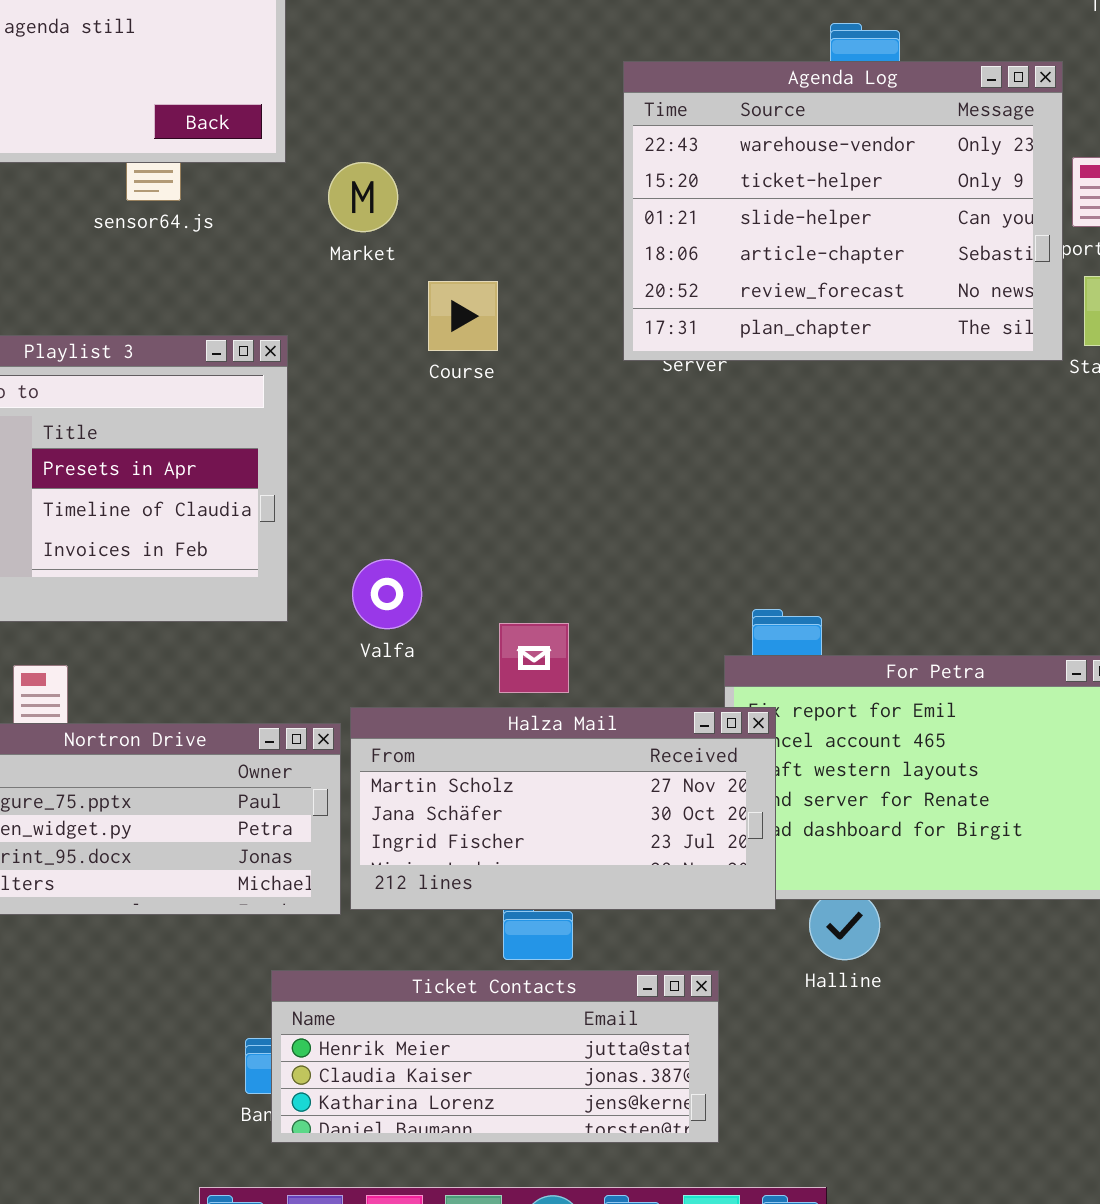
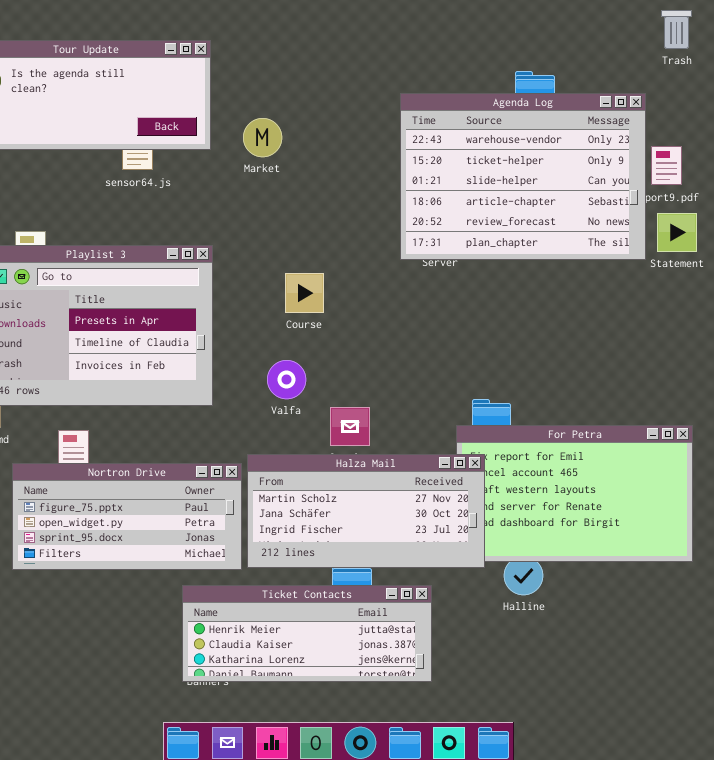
Market: [328,162,398,232] -> [243,118,282,157], moved
Course: [428,281,498,351] -> [285,273,324,313], moved
Valfa: [352,559,422,629] -> [267,360,306,399], moved
Ticket Contacts: [271,970,719,1143] -> [182,585,432,682], moved

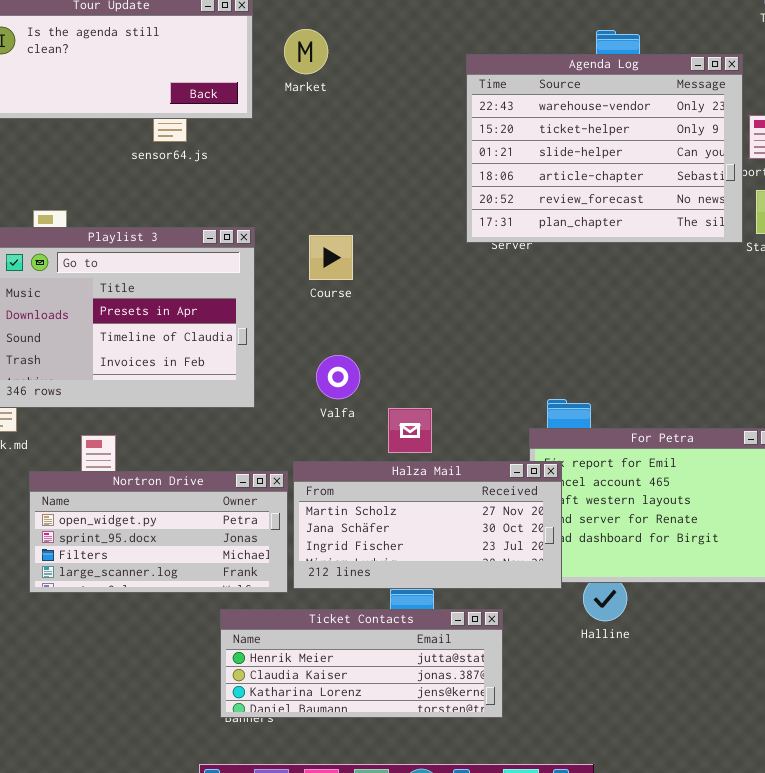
Market: [243,118,282,157] -> [284,29,328,74], moved
Course: [285,273,324,313] -> [309,235,353,280], moved
Nortron Drive: [12,463,242,570] -> [29,471,288,593], scrolled down 1 row

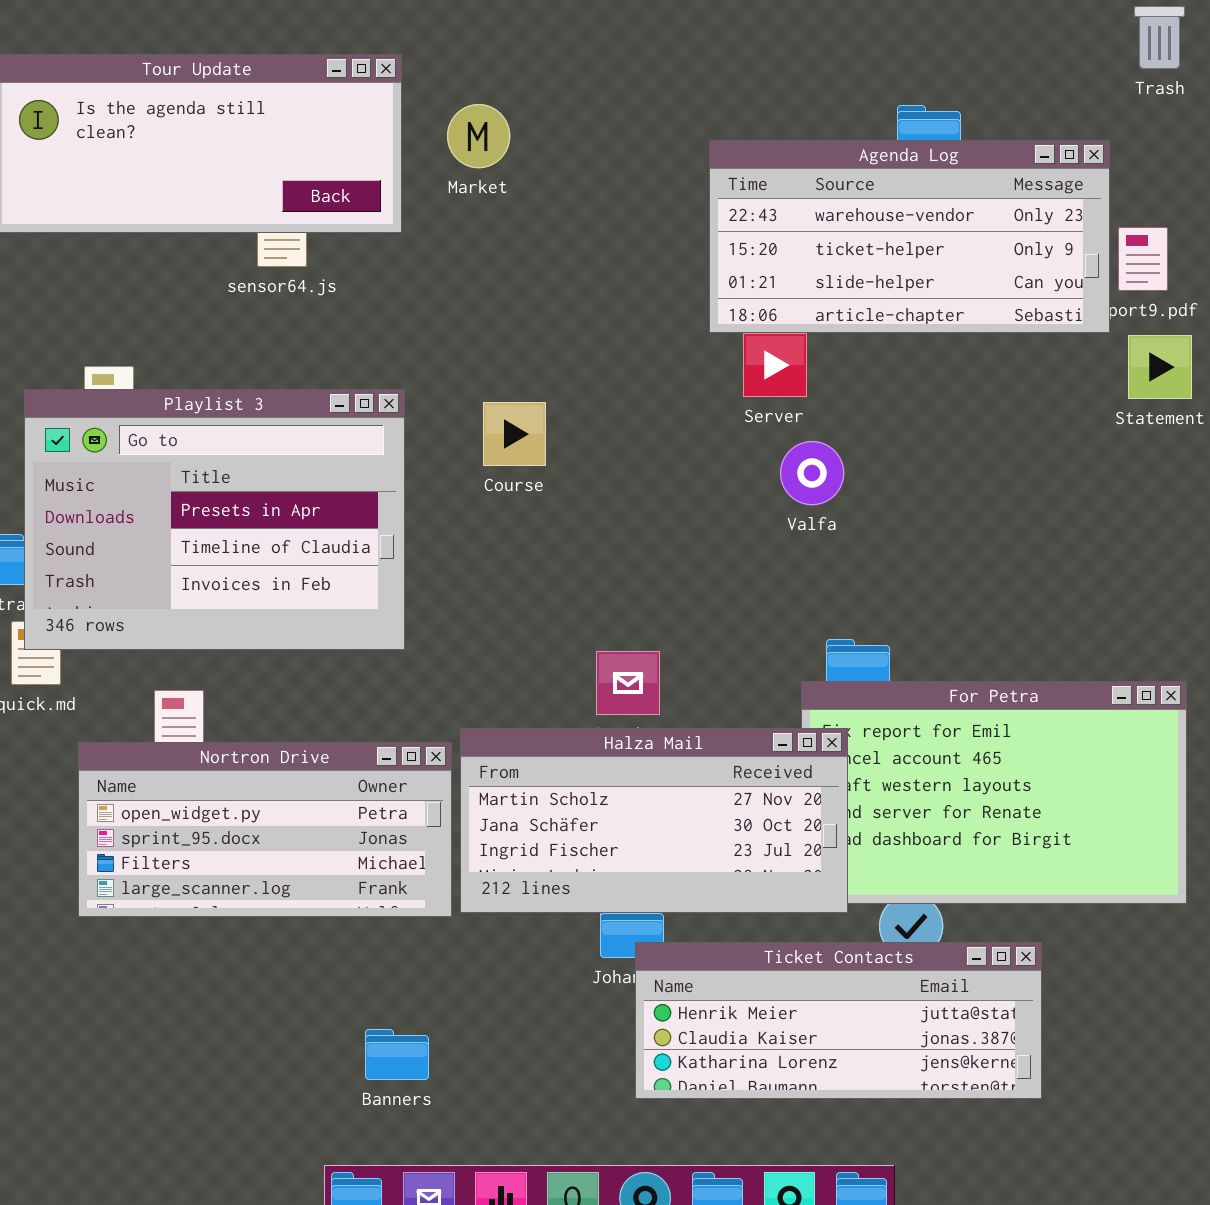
Agenda Log: [466,54,743,243] -> [709,140,1110,333], resized
Valfa: [316,355,360,399] -> [780,441,844,505], moved
Ticket Contacts: [220,609,503,718] -> [635,942,1042,1099], moved

